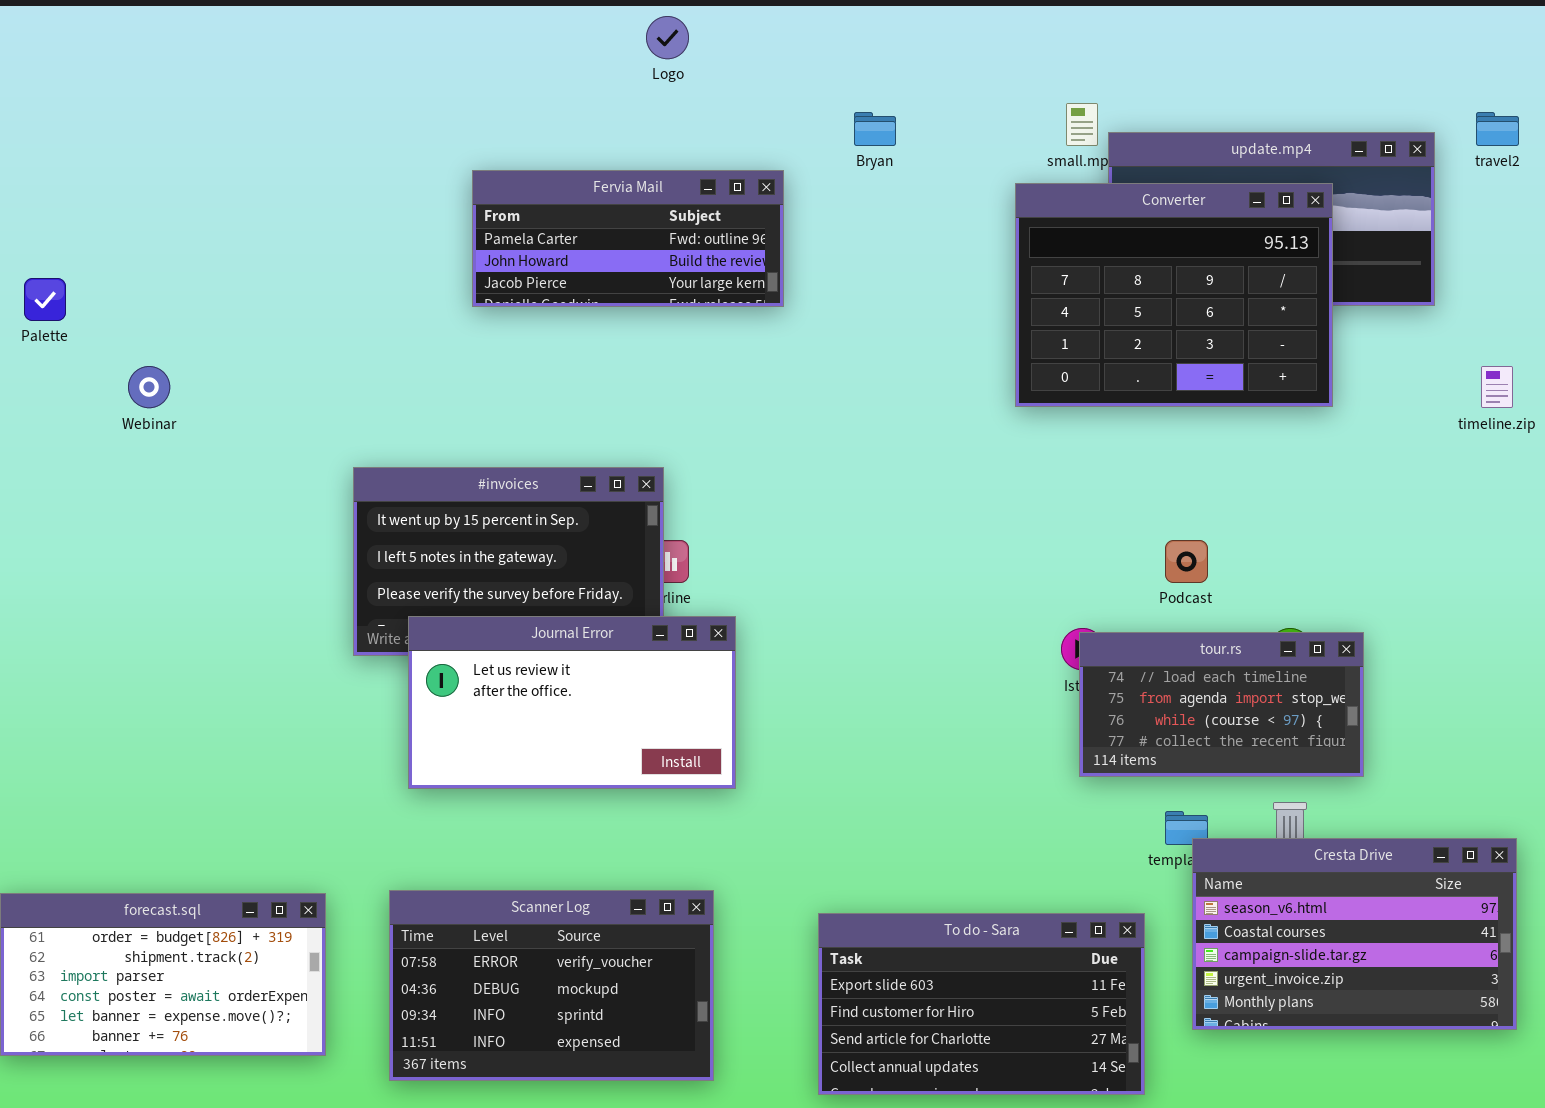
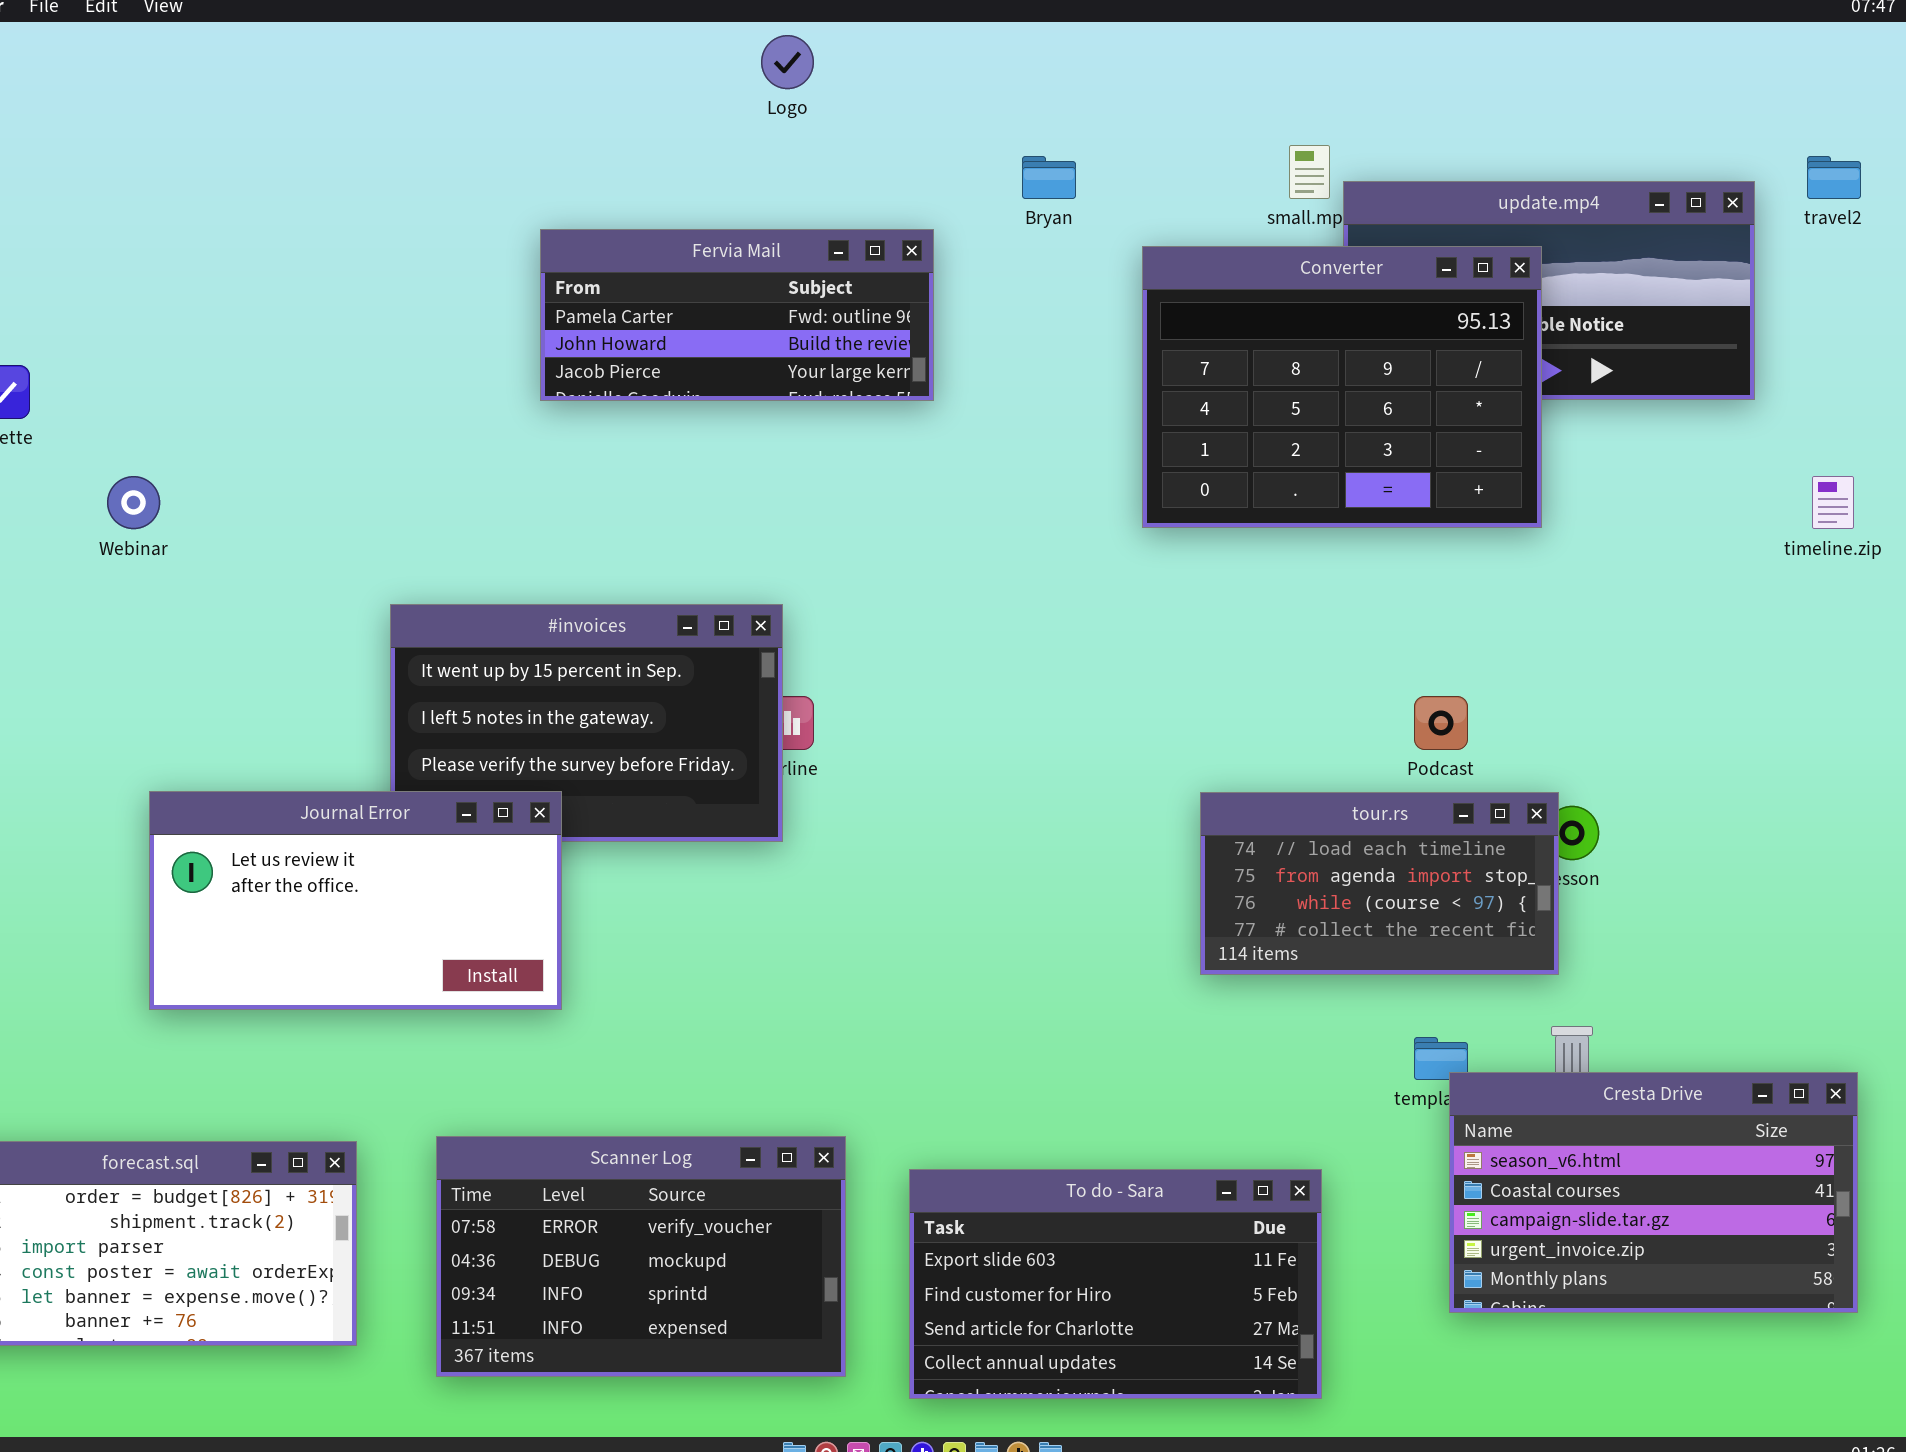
Converter: [1015,183,1333,407] -> [1142,246,1542,528], moved
Journal Error: [408,616,736,789] -> [149,791,562,1010], moved
tour.rs: [1079,632,1364,777] -> [1200,792,1559,975], moved
To do - Sara: [818,913,1145,1095] -> [909,1169,1322,1399], moved

